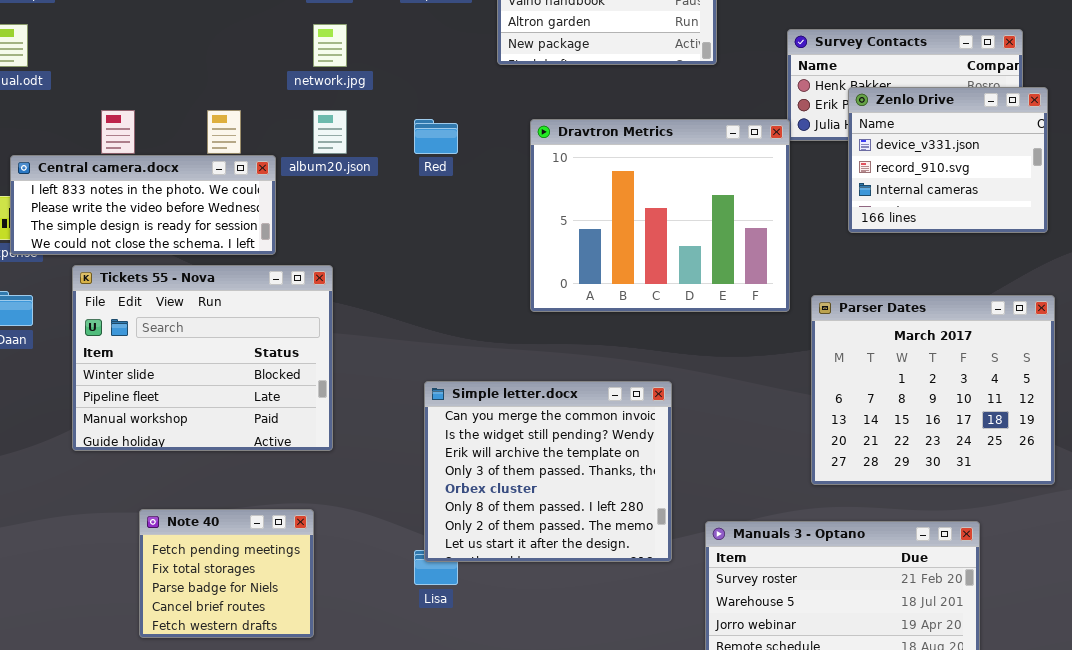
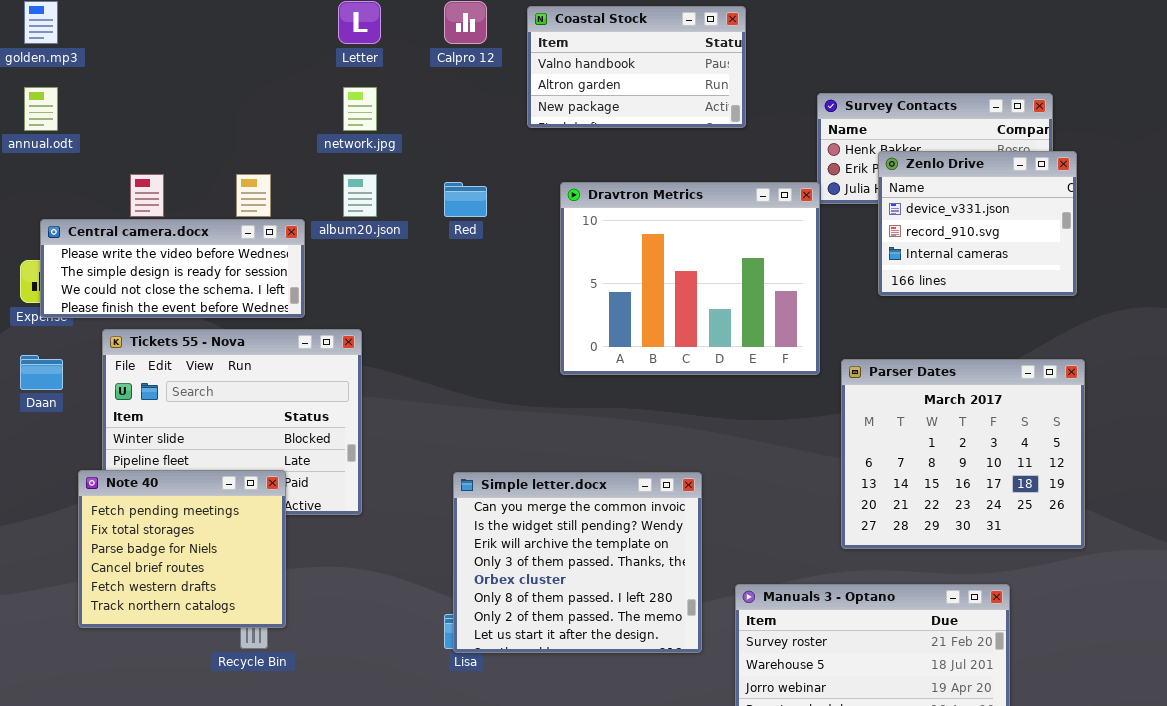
Central camera.docx: [10,155,276,255] -> [40,219,305,318], scrolled down 1 row
Simple letter.docx: [424,381,672,562] -> [453,472,702,653], moved
Note 40: [139,509,314,638] -> [78,470,286,628], moved, resized

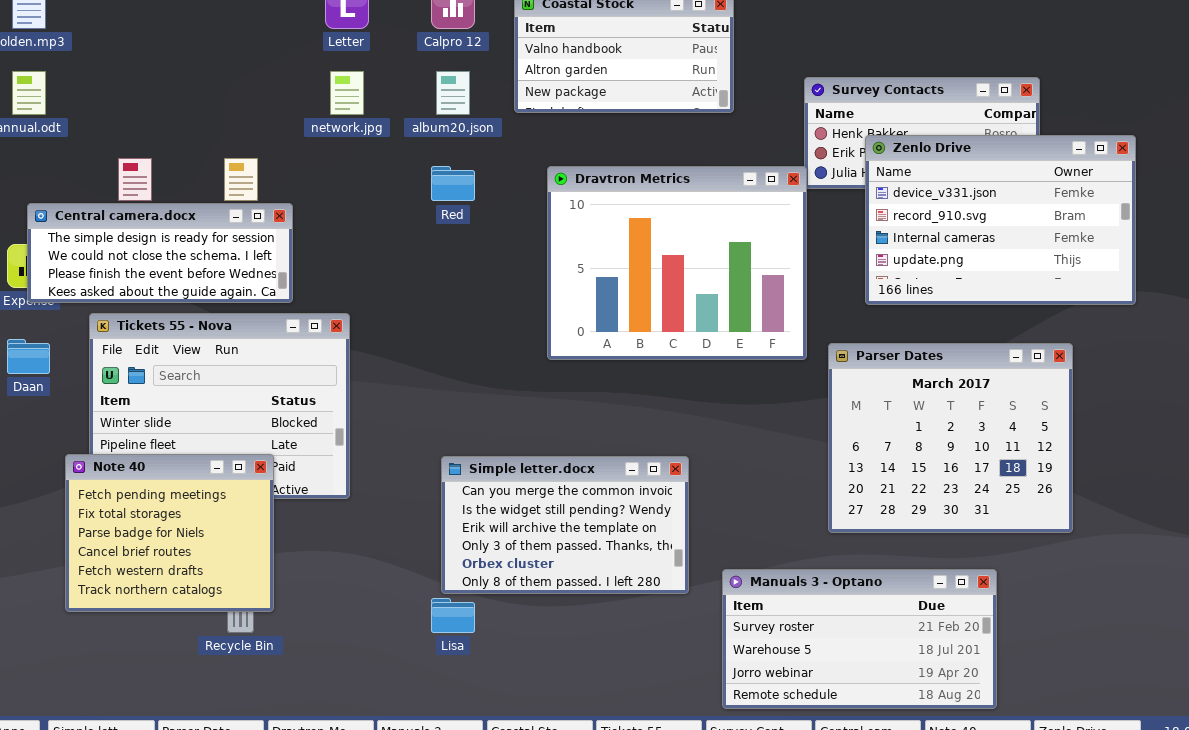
Zenlo Drive: [878,151,1077,296] -> [865,135,1136,305], resized
album20.json: [343,174,377,217] -> [436,71,470,115], moved
Central camera.docx: [40,219,305,318] -> [27,203,293,303], scrolled down 1 row
Simple letter.docx: [453,472,702,653] -> [441,456,689,594], resized

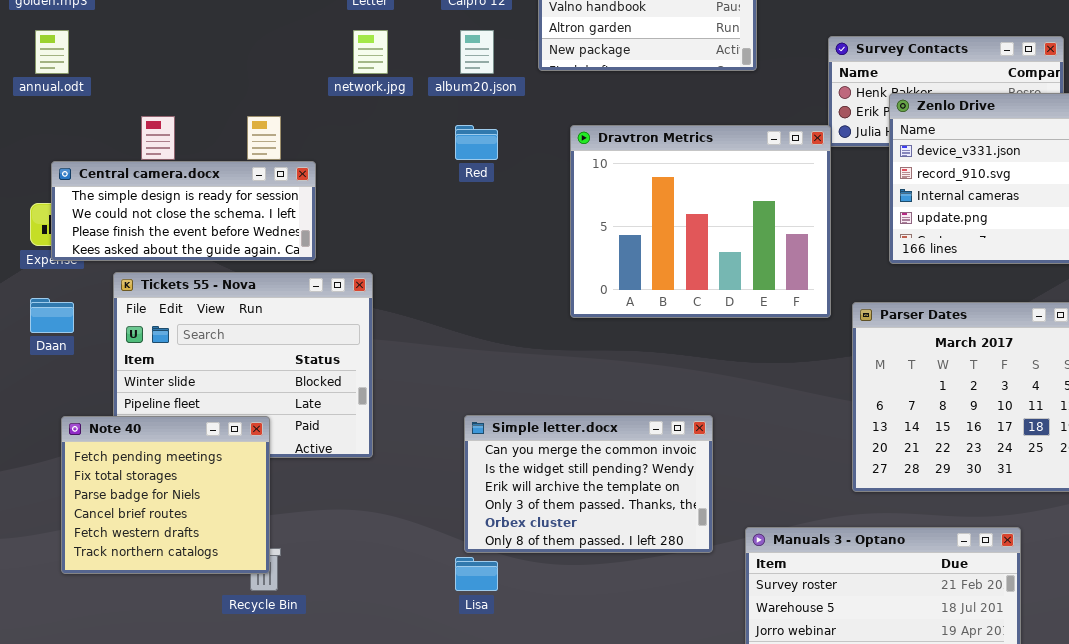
Note 40: [65,454,274,612] -> [61,416,270,574], moved

